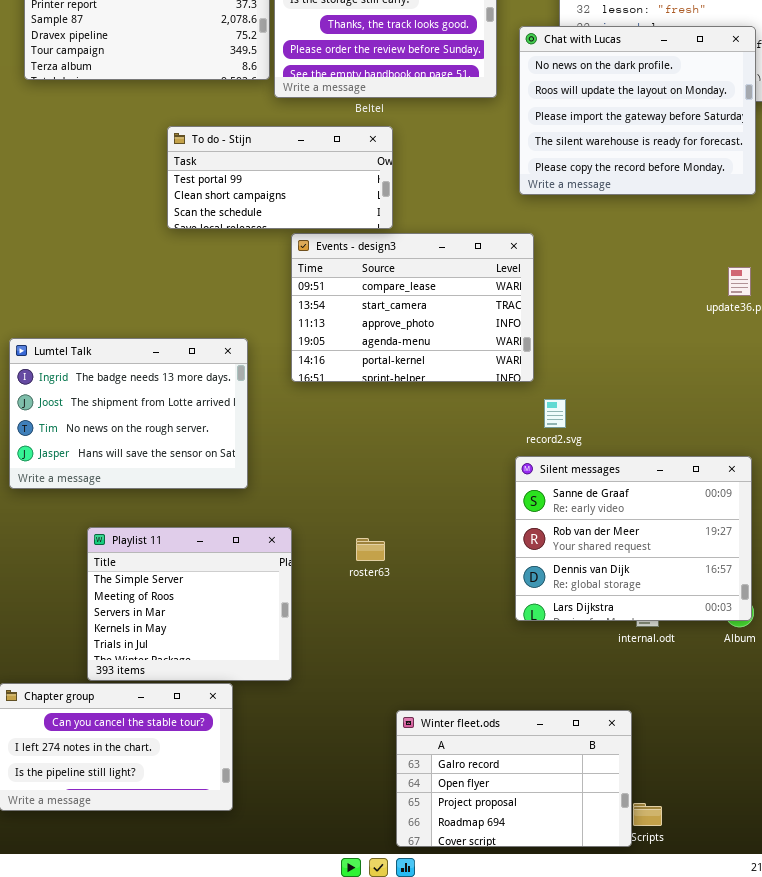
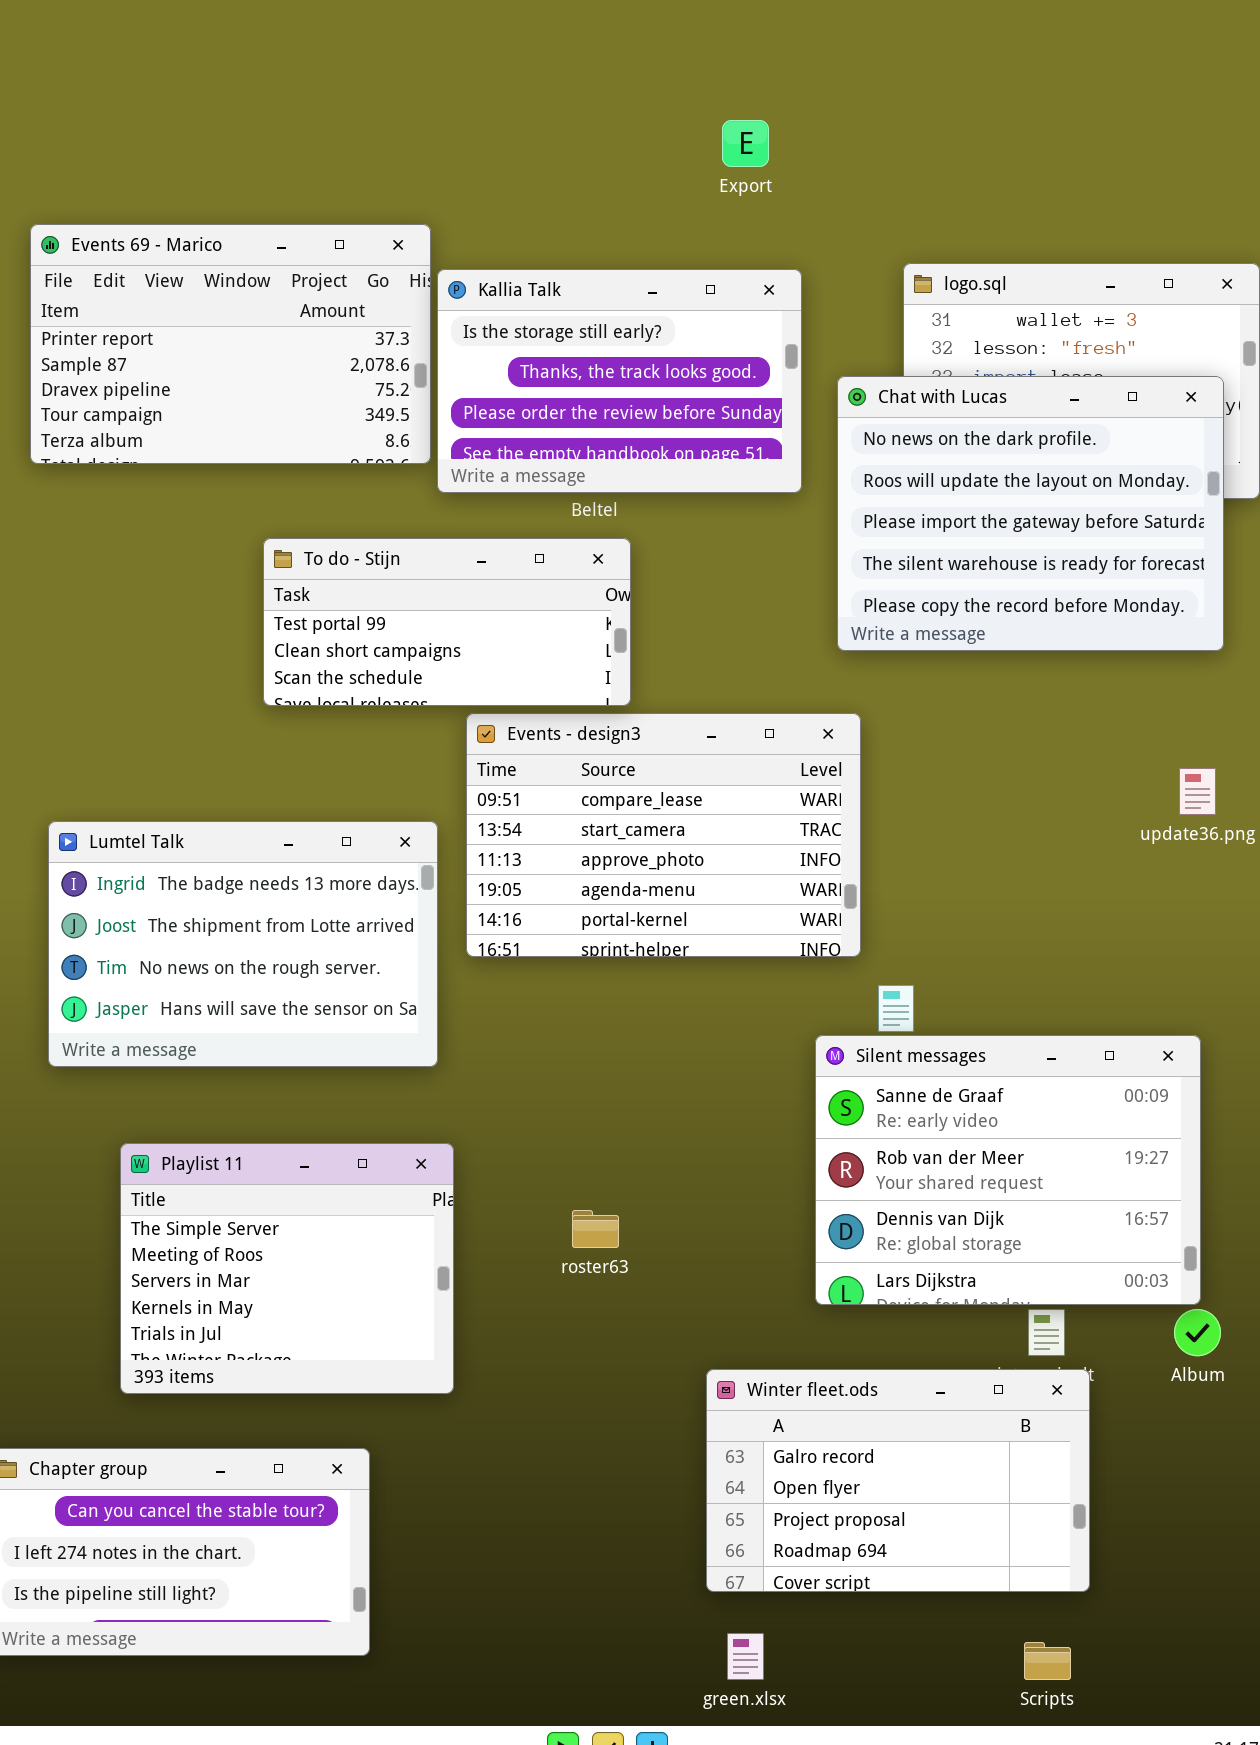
Lumtel Talk: [9,338,248,489] -> [48,821,438,1067], moved
Silent messages: [515,456,752,621] -> [815,1035,1201,1305], moved
Playlist 11: [87,527,292,681] -> [120,1143,454,1394], moved
Winter fleet.ods: [396,710,632,847] -> [706,1369,1090,1592], moved

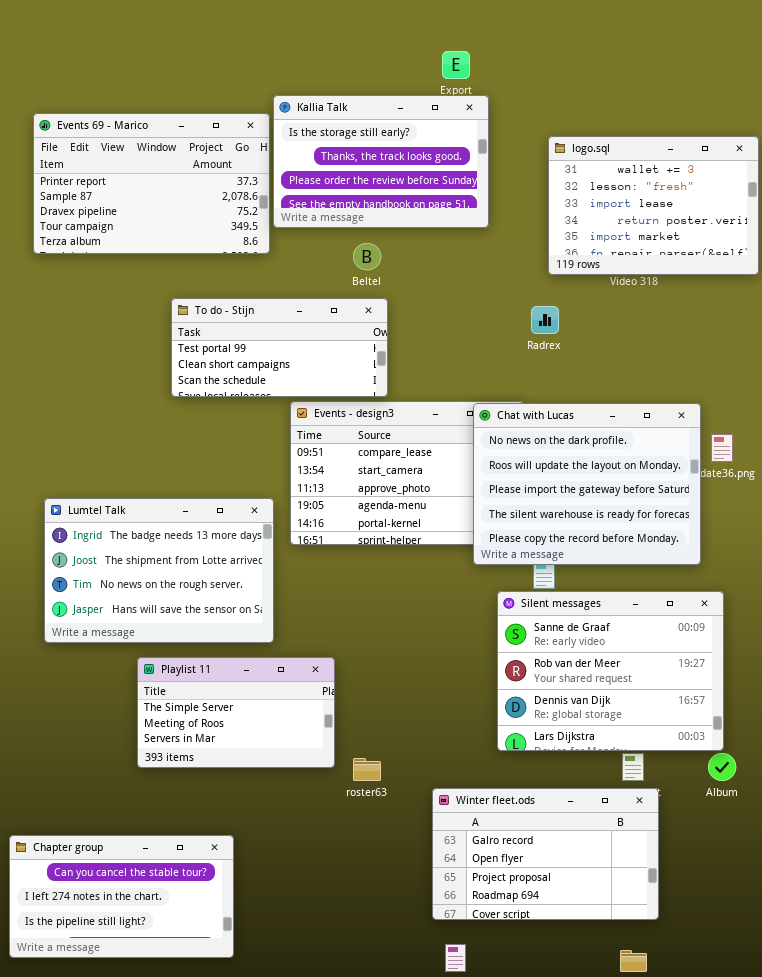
Kallia Talk: [437,269,802,493] -> [273,95,489,228], moved
Chat with Lucas: [837,376,1224,651] -> [473,403,701,565], moved
Lumtel Talk: [48,821,438,1067] -> [44,498,274,643], moved
Playlist 11: [120,1143,454,1394] -> [137,657,335,768], moved, resized
roster63: [572,1210,619,1248] -> [353,758,381,781], moved

